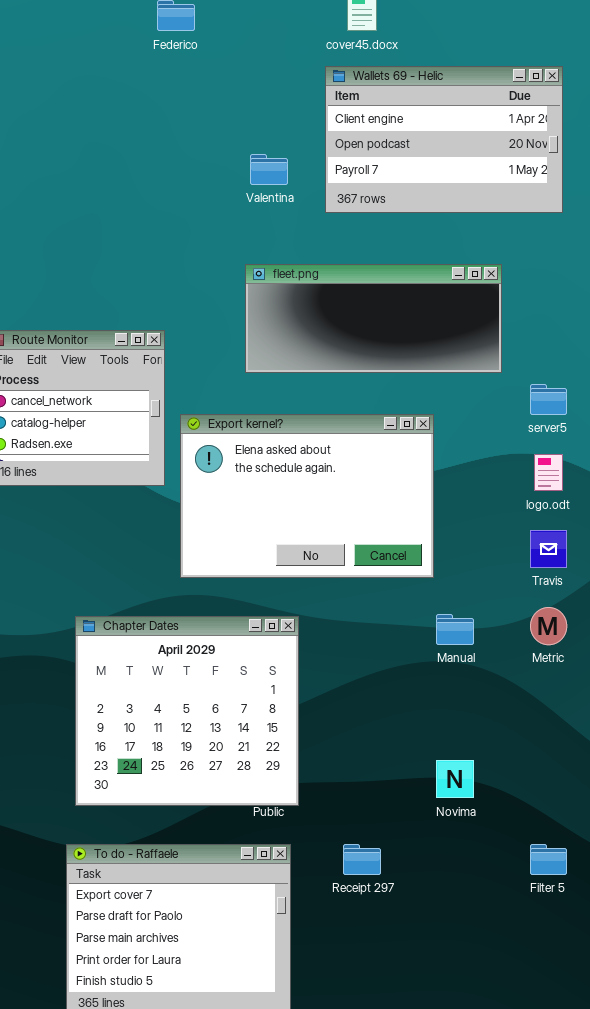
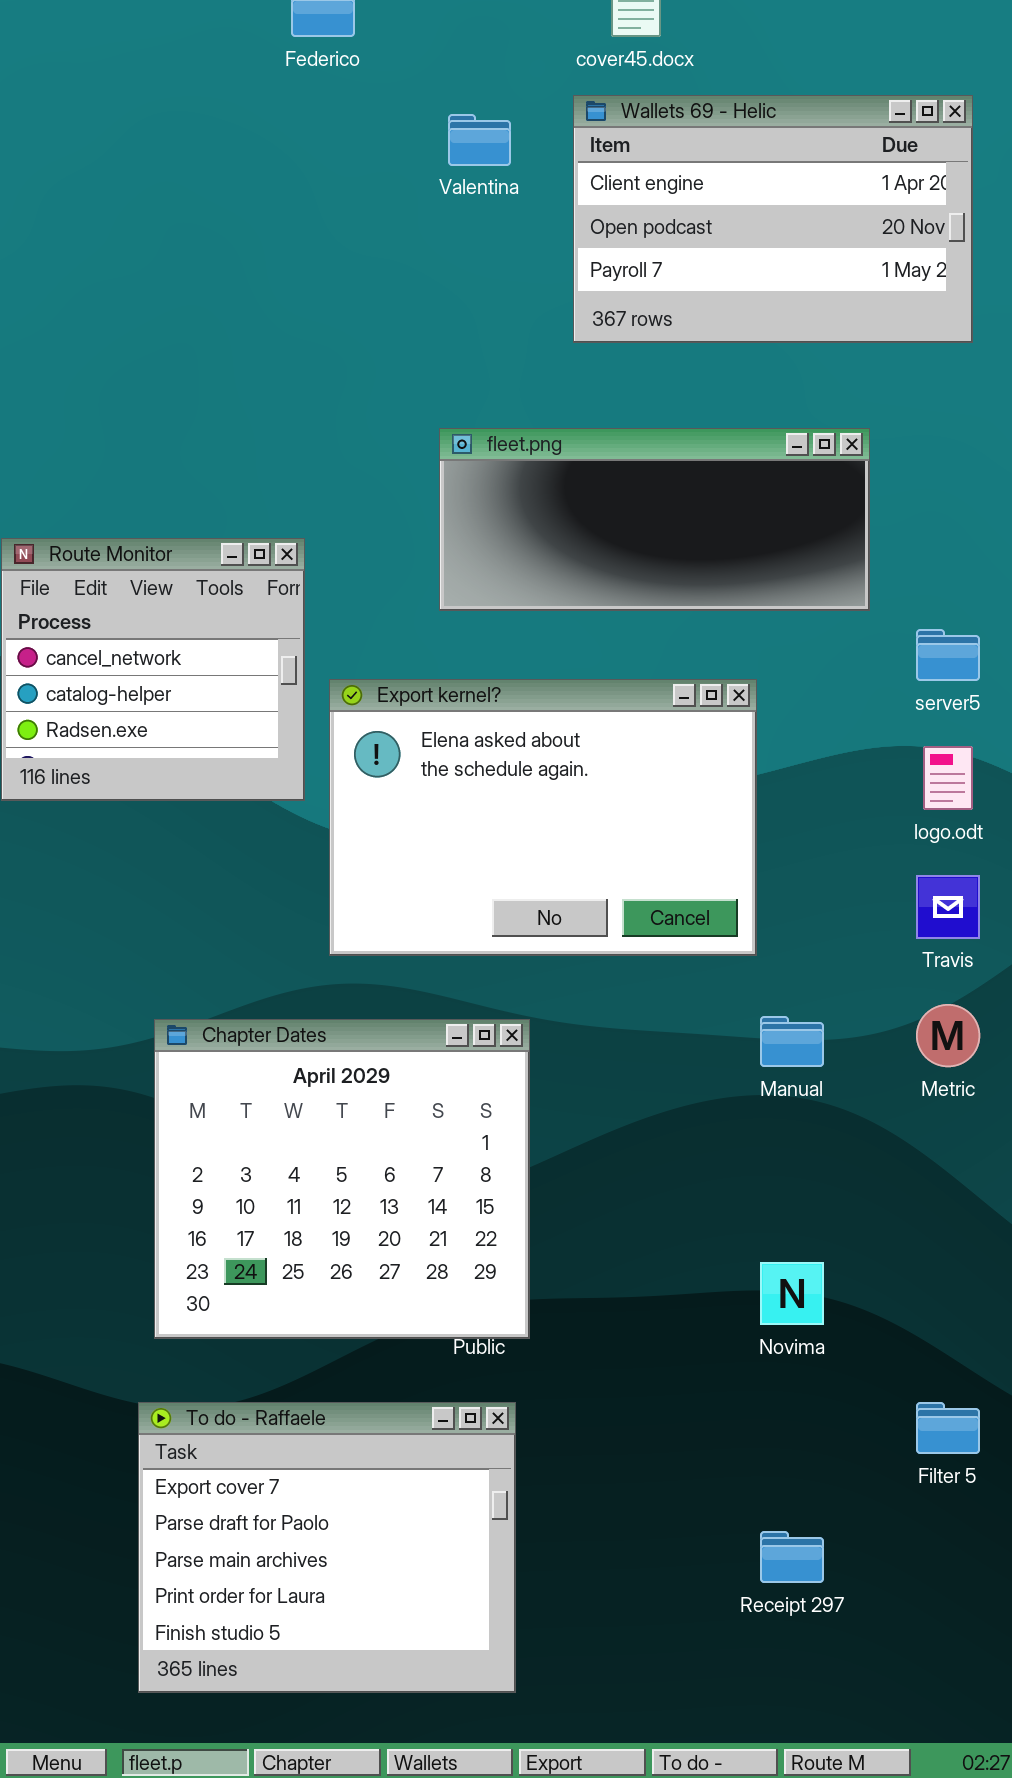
Valentina: [250,154,288,185] -> [448,114,511,166], moved
Receipt 297: [343,844,381,875] -> [760,1531,824,1583], moved

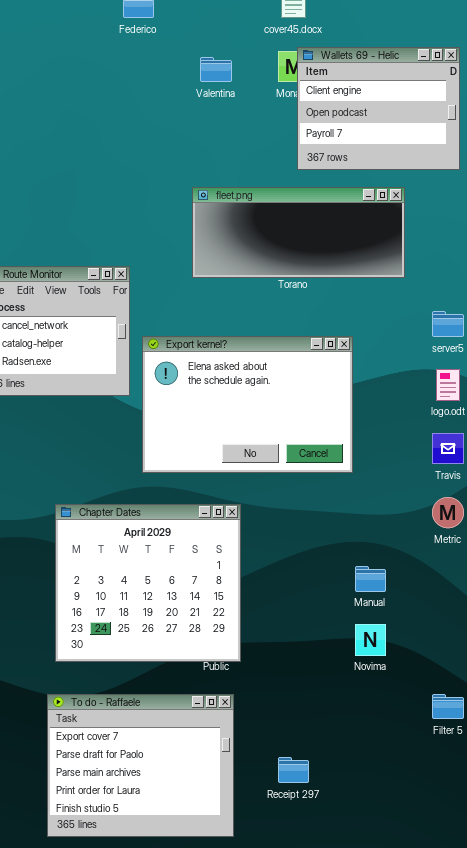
Wallets 69 - Helic: [573,95,973,343] -> [297,47,460,170], resized
fleet.png: [439,428,870,611] -> [192,187,405,278], moved
Manual: [760,1016,824,1067] -> [355,566,386,592], moved
Receipt 297: [760,1531,824,1583] -> [278,757,309,783], moved

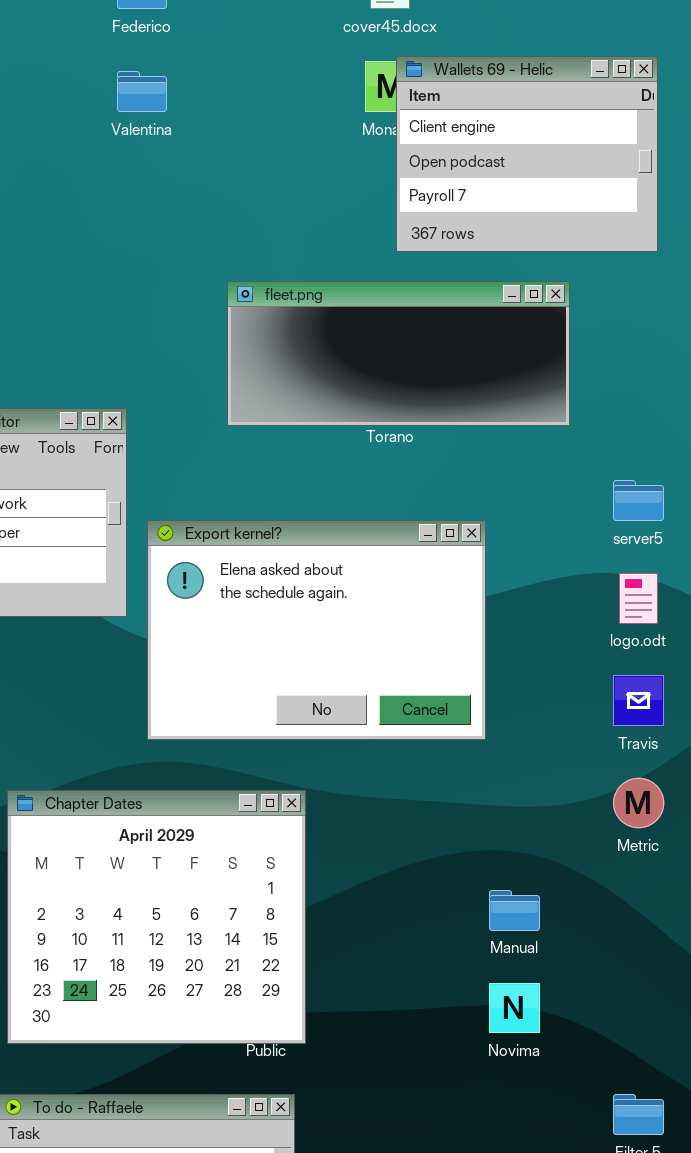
Valentina: [200,57,232,82] -> [117,71,167,112], moved

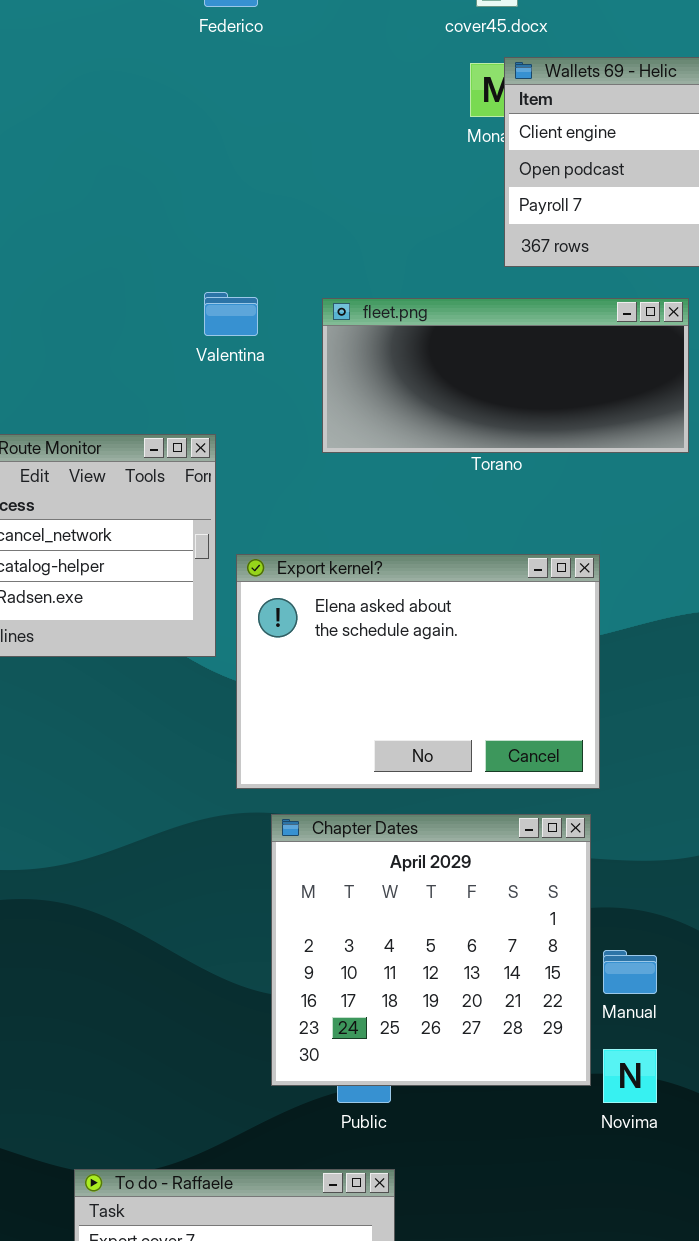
Valentina: [117,71,167,112] -> [204,292,258,336], moved
Chapter Dates: [7,790,306,1044] -> [271,814,591,1086], moved

